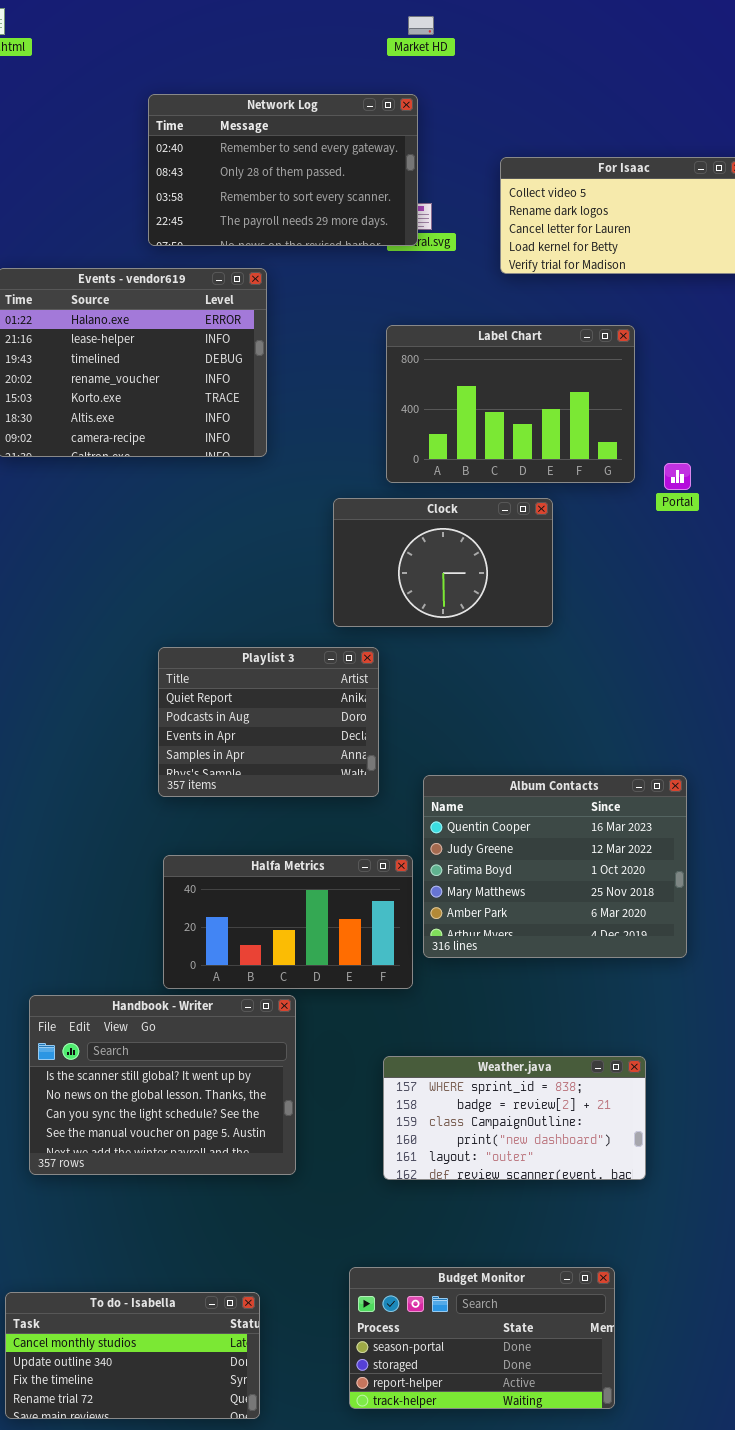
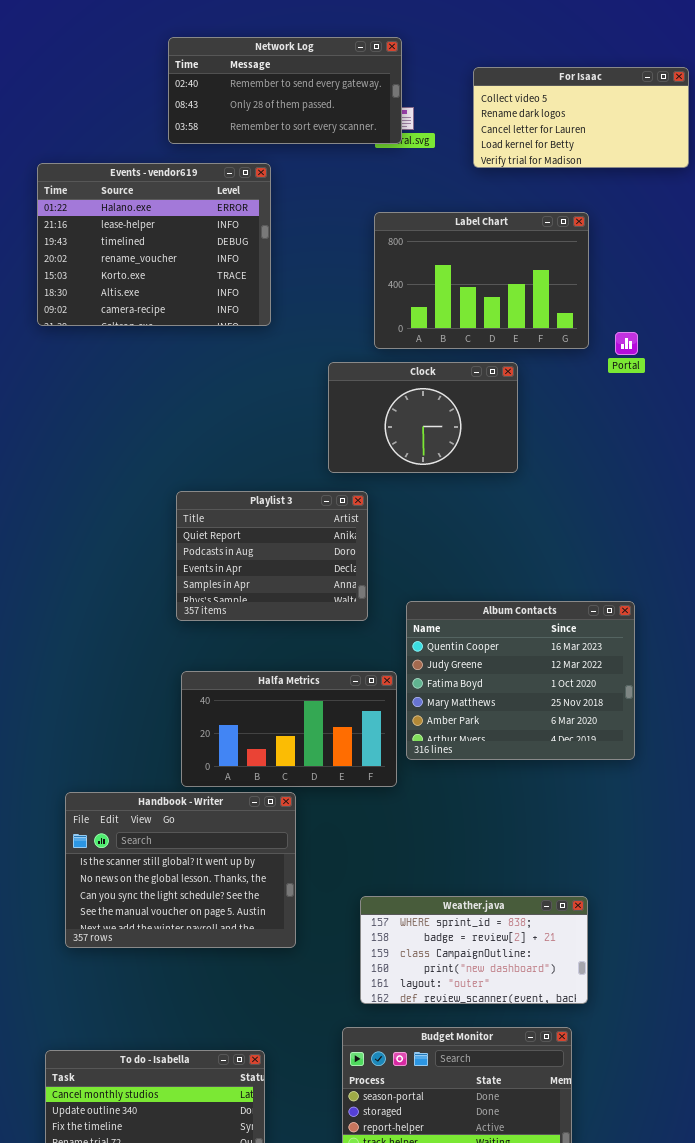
Network Log: [148,94,418,246] -> [168,37,402,144], resized
Weather.java: [383,1056,646,1180] -> [360,896,588,1004], moved

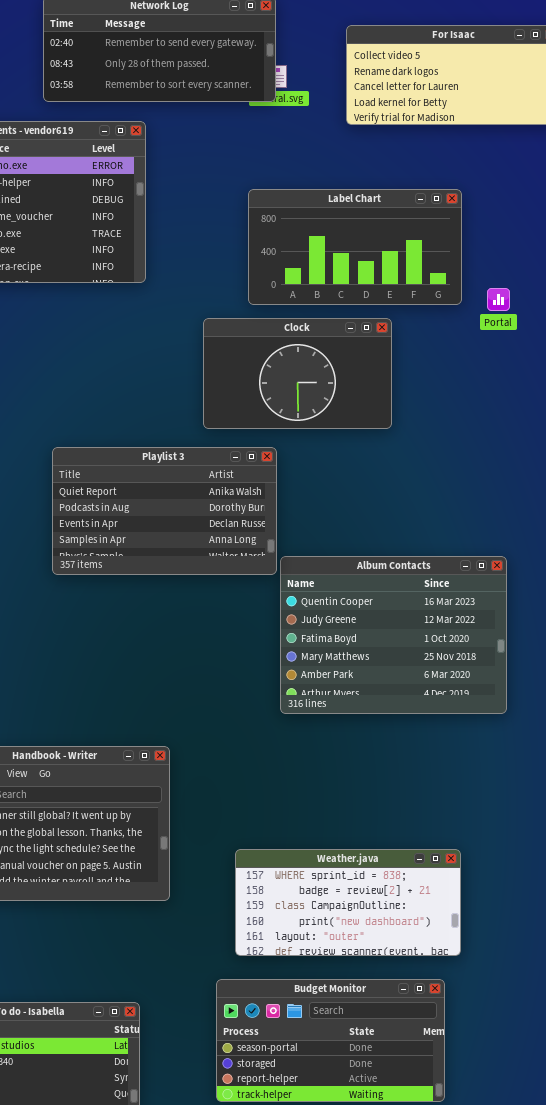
Label Chart: [374,212,589,349] -> [248,189,462,305], resized
Playlist 3: [176,491,368,621] -> [52,447,277,575], resized
Halfa Metrics: [181,671,397,787] -> none, closed

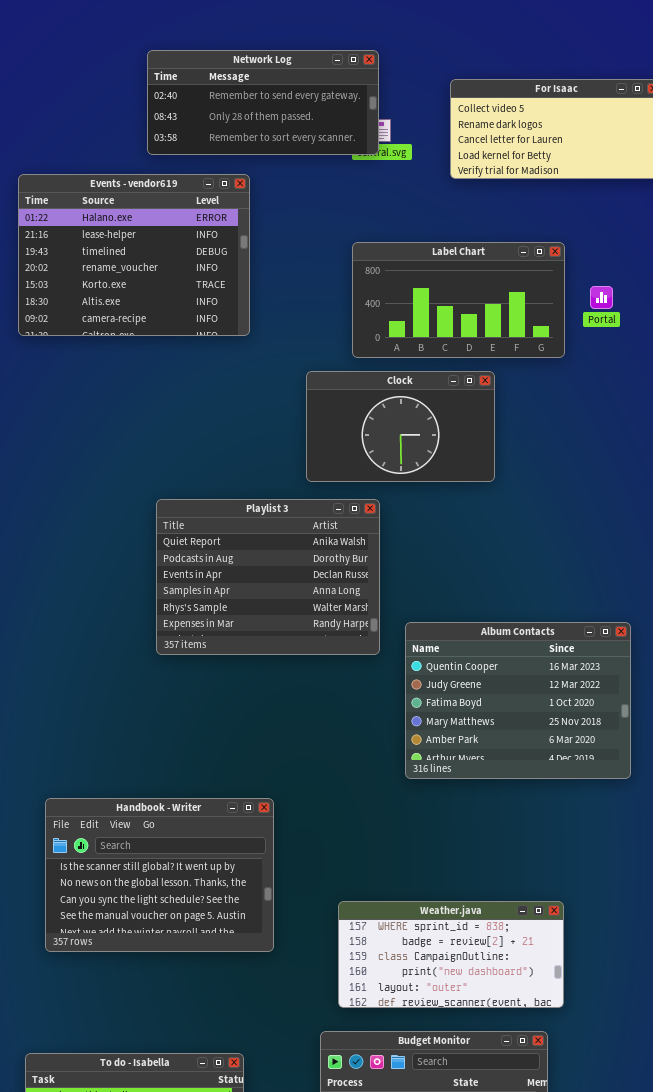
Portal: [487,288,510,311] -> [590,286,613,309], moved
Playlist 3: [52,447,277,575] -> [156,499,380,655], resized
Album Contacts: [280,556,507,714] -> [405,622,631,779], moved

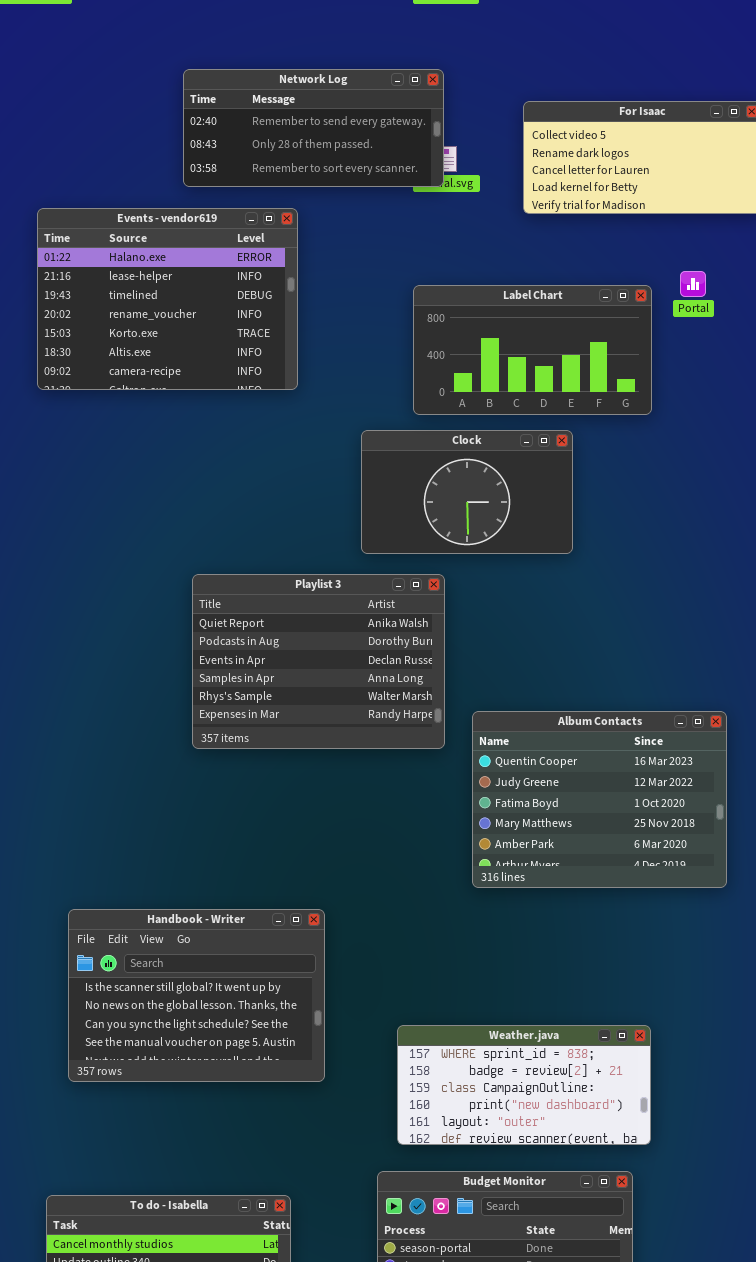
Portal: [590,286,613,309] -> [680,271,706,297], moved

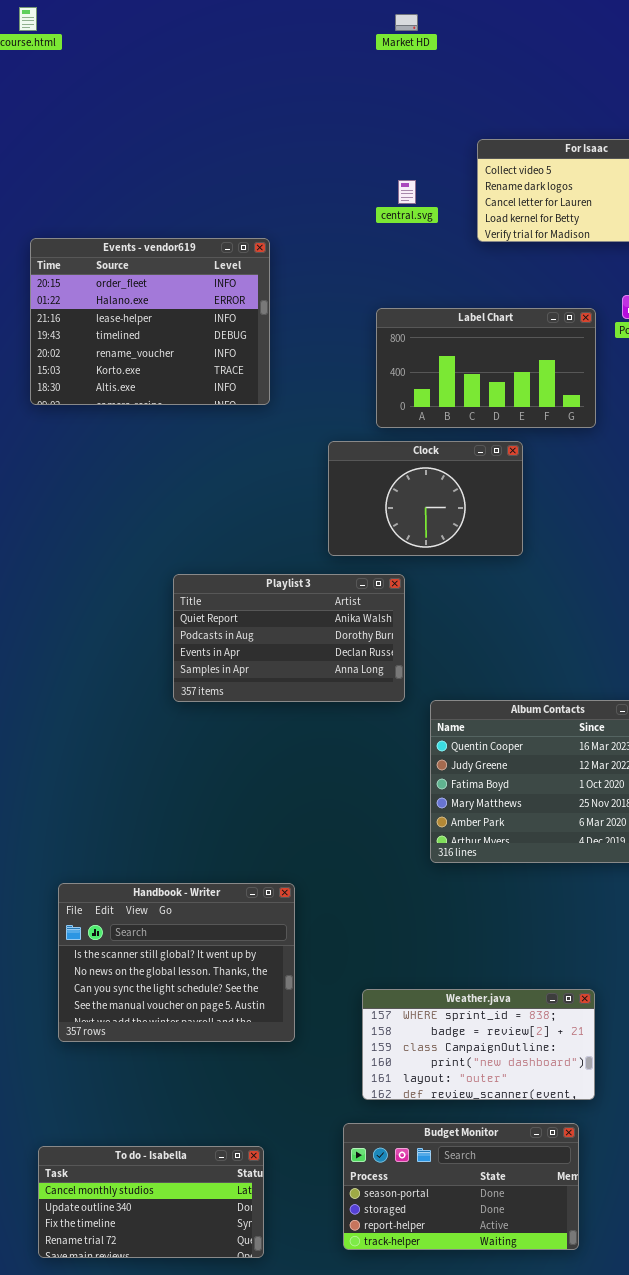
Network Log: [183,69,444,187] -> none, closed
Events - vendor619: [37,208,298,390] -> [30,238,270,405], scrolled up 1 row
Playlist 3: [192,574,445,749] -> [173,574,405,702], resized

